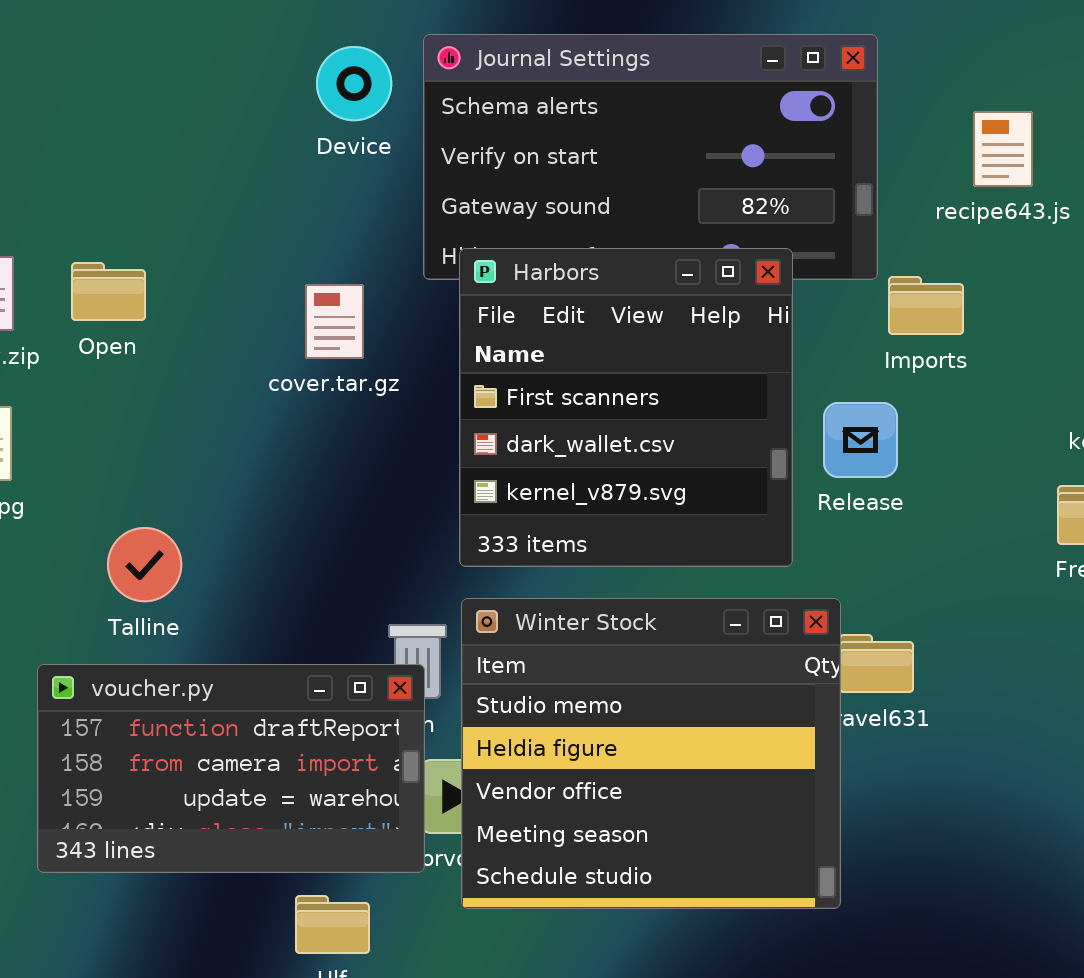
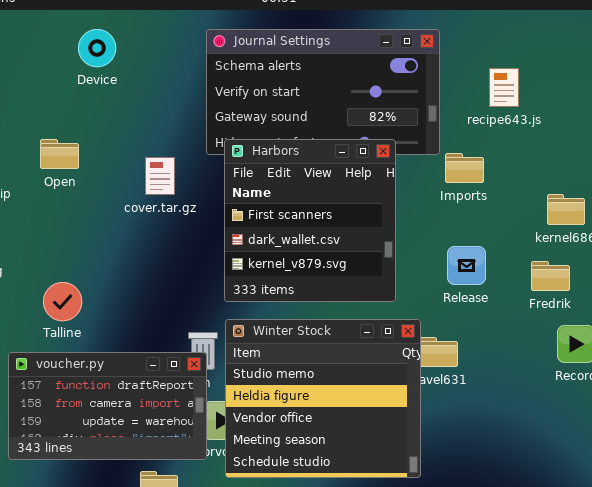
Device: [316,46,392,121] -> [78,29,116,67], moved
Open: [71,262,146,321] -> [40,139,79,169], moved
Release: [823,402,898,478] -> [447,246,486,285], moved

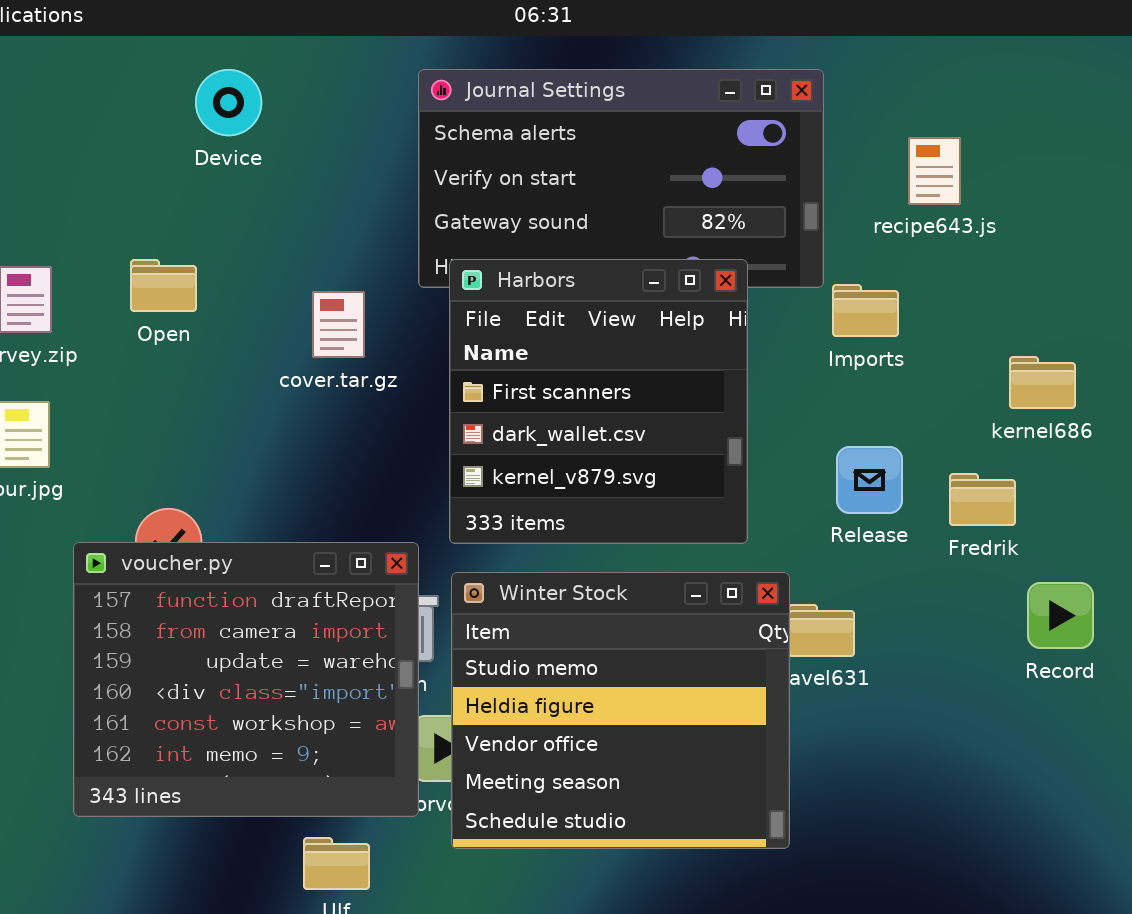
Fredrik: [531,261,570,291] -> [949,473,1016,526], moved
voucher.py: [8,352,207,460] -> [73,542,419,817], resized

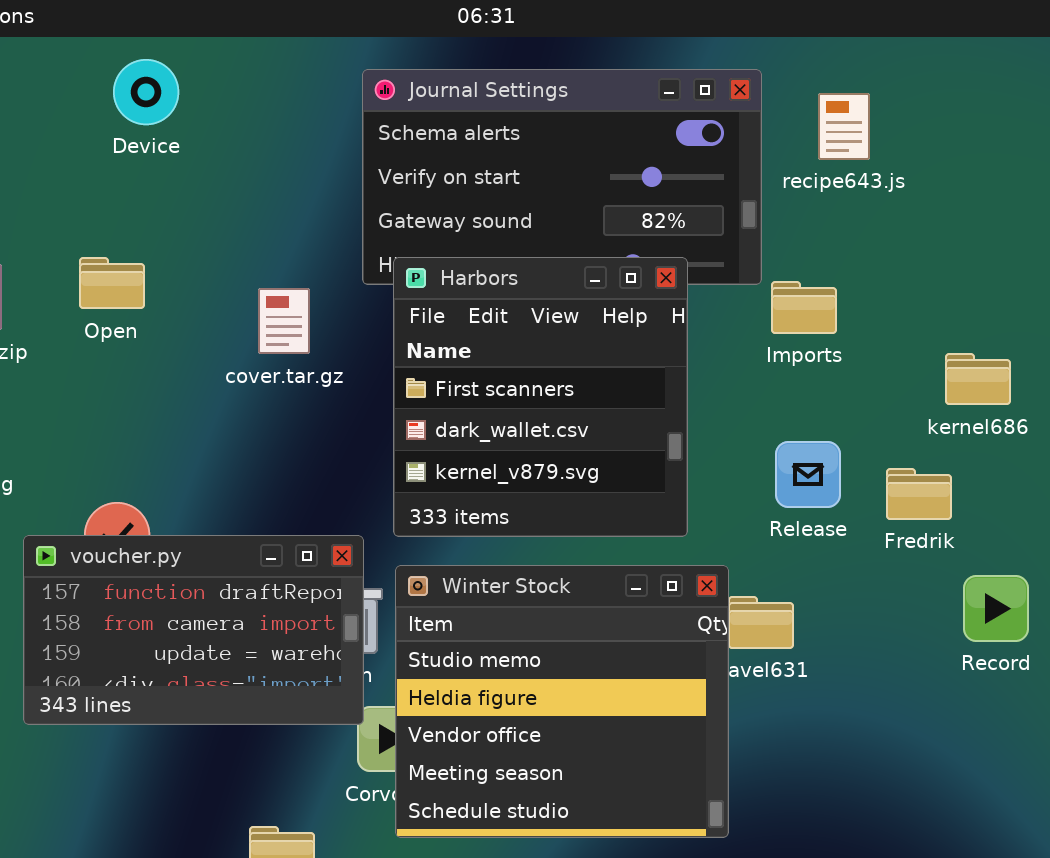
Device: [195,69,262,136] -> [113,59,179,125], moved
recipe643.js: [908,137,961,205] -> [818,93,870,160], moved
voucher.py: [73,542,419,817] -> [23,535,364,725], resized

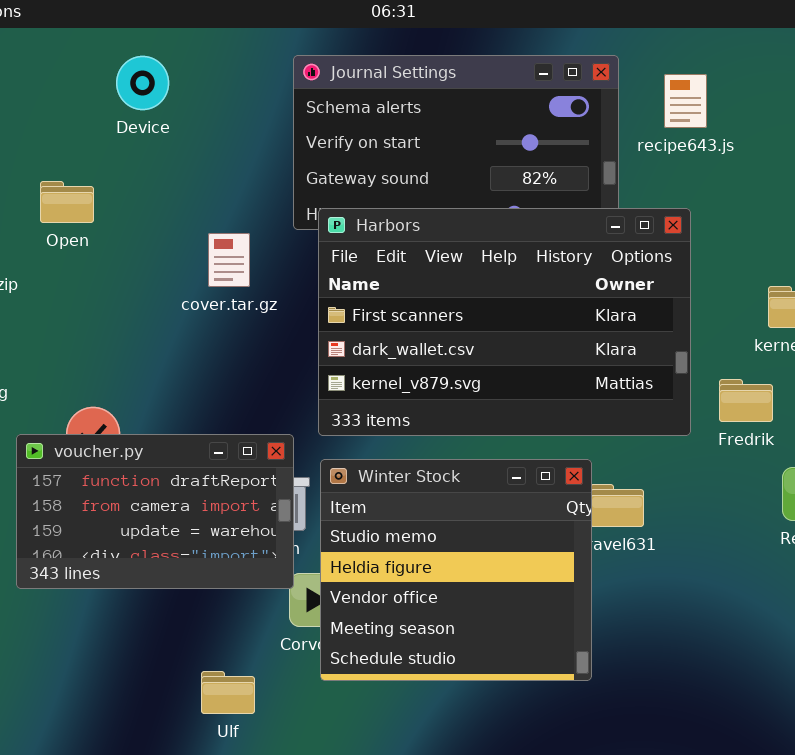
Device: [113,59,179,125] -> [116,56,169,110], moved
Open: [79,257,145,309] -> [40,181,94,223], moved
Harbors: [393,257,688,537] -> [318,208,691,436], resized

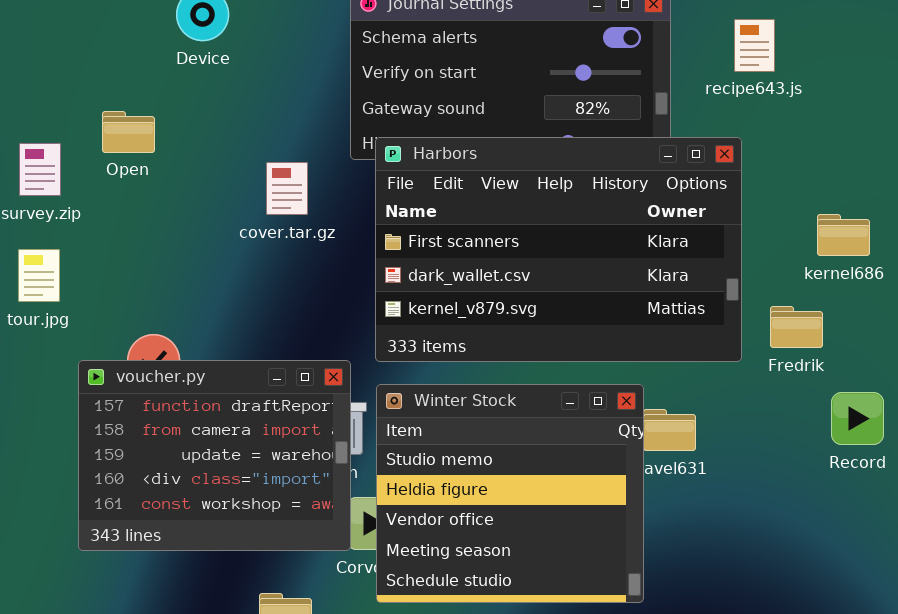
recipe643.js: [664,74,707,128] -> [734,19,775,72], moved
voucher.py: [16,434,294,589] -> [78,360,351,551], resized

